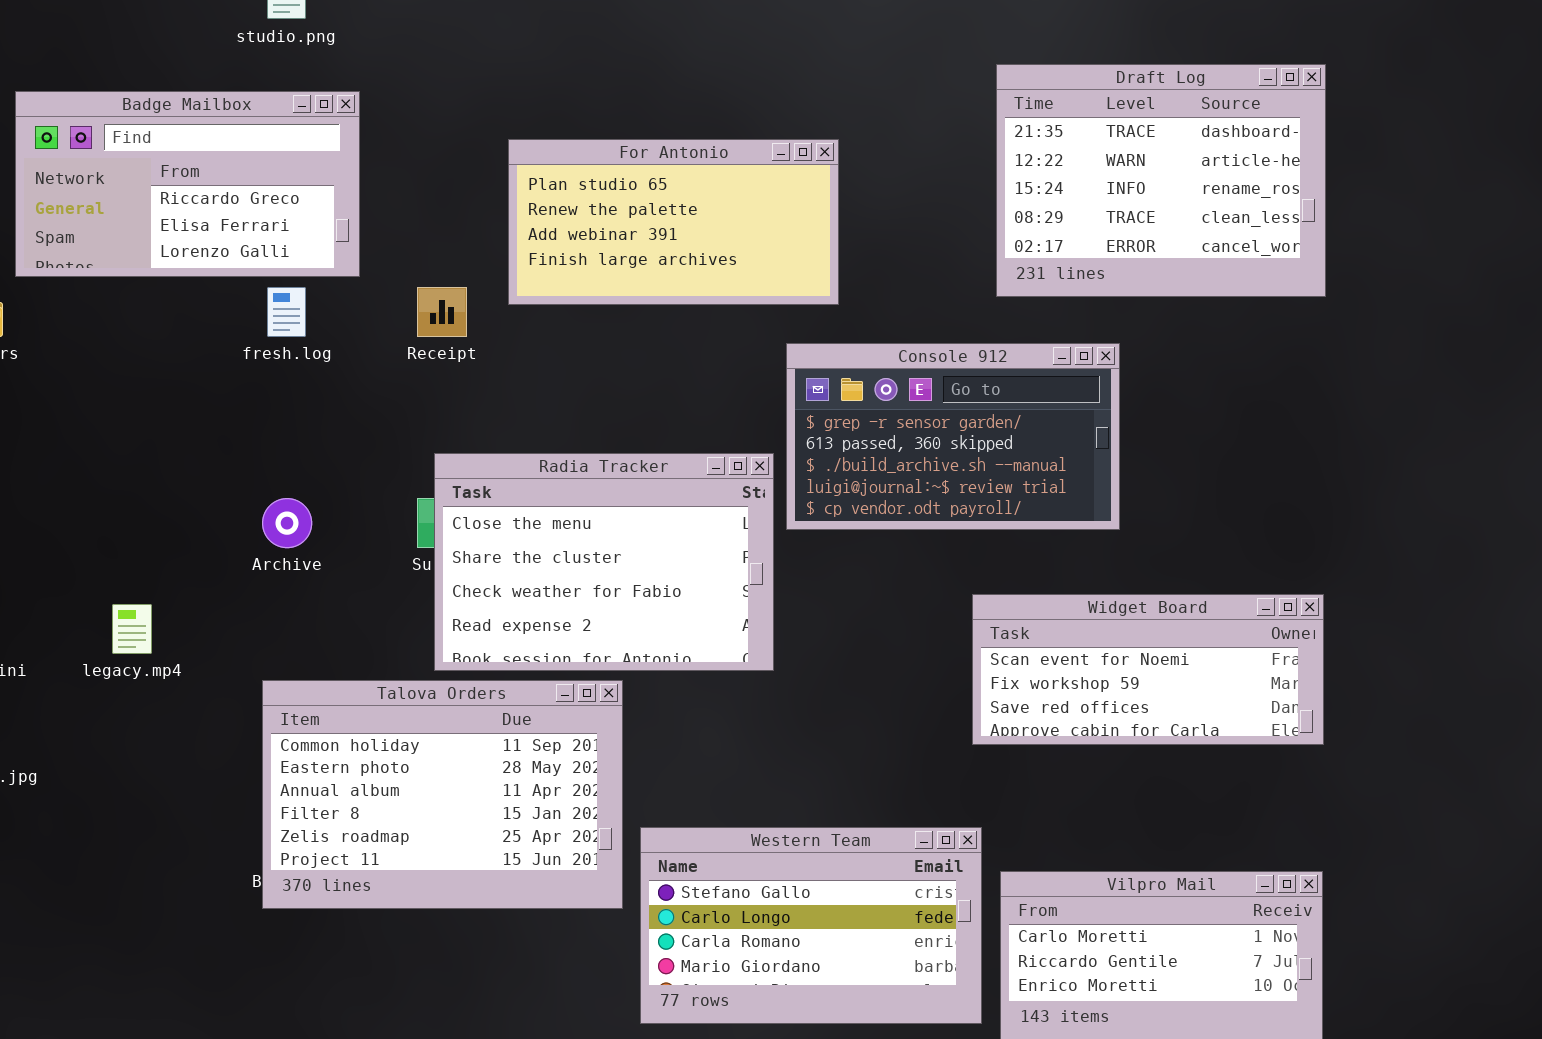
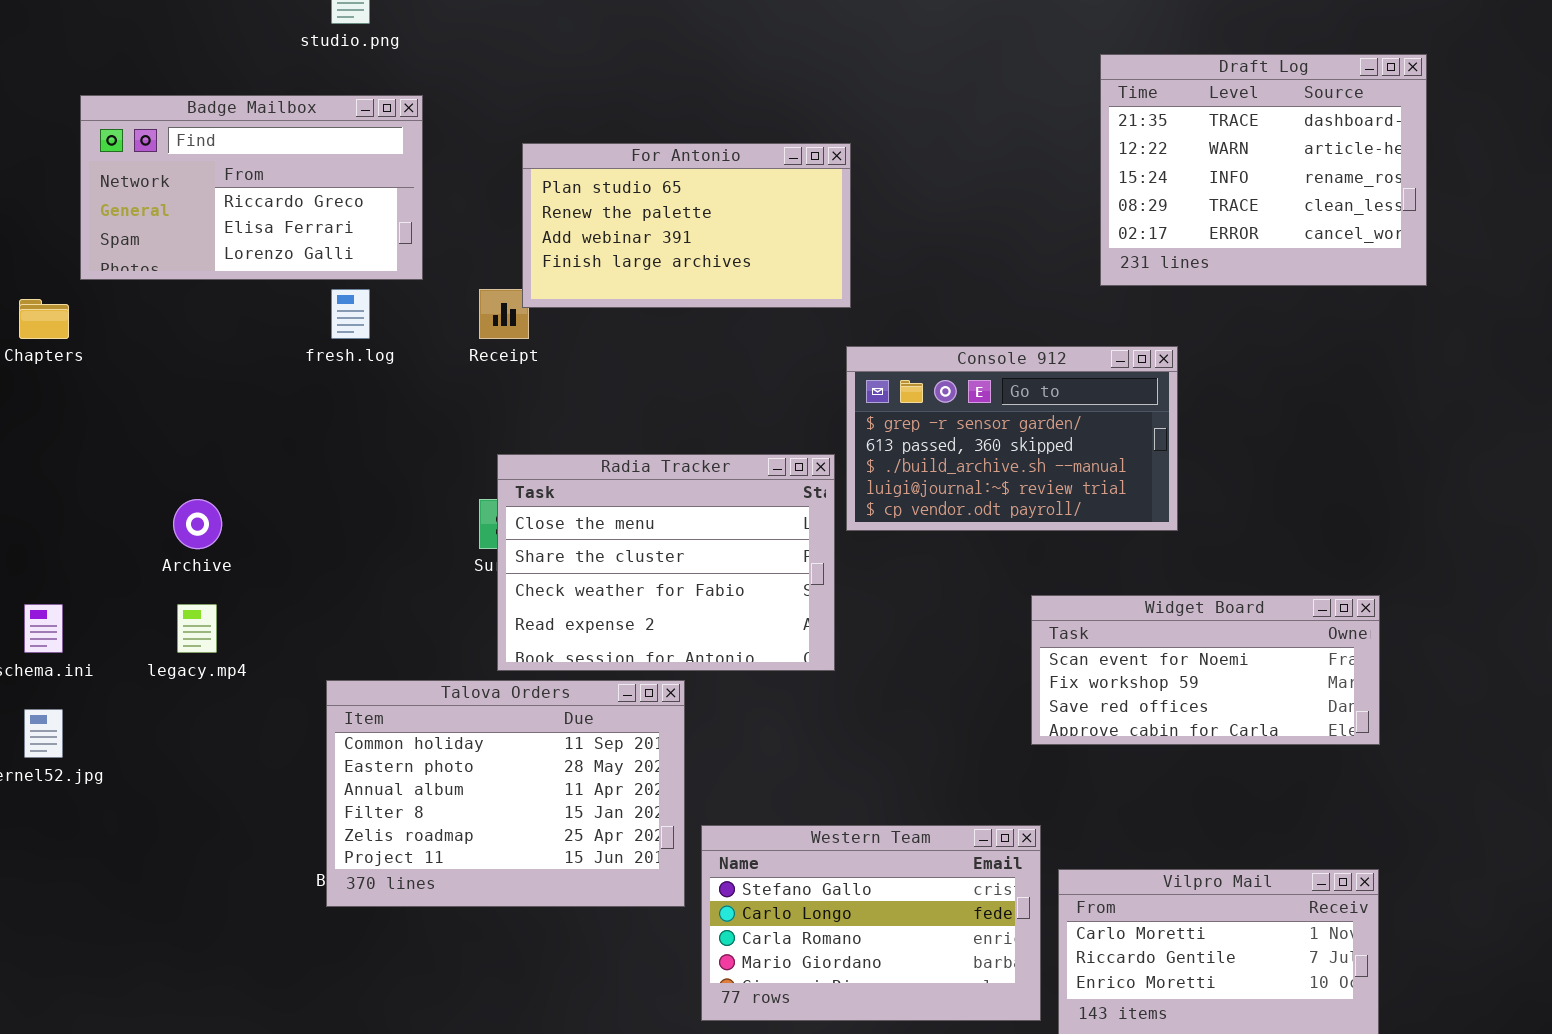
Draft Log: [996,64,1326,297] -> [1100,54,1427,286], moved
For Antonio: [508,139,839,305] -> [522,143,851,308], moved
Archive: [262,498,312,548] -> [173,499,222,549], moved

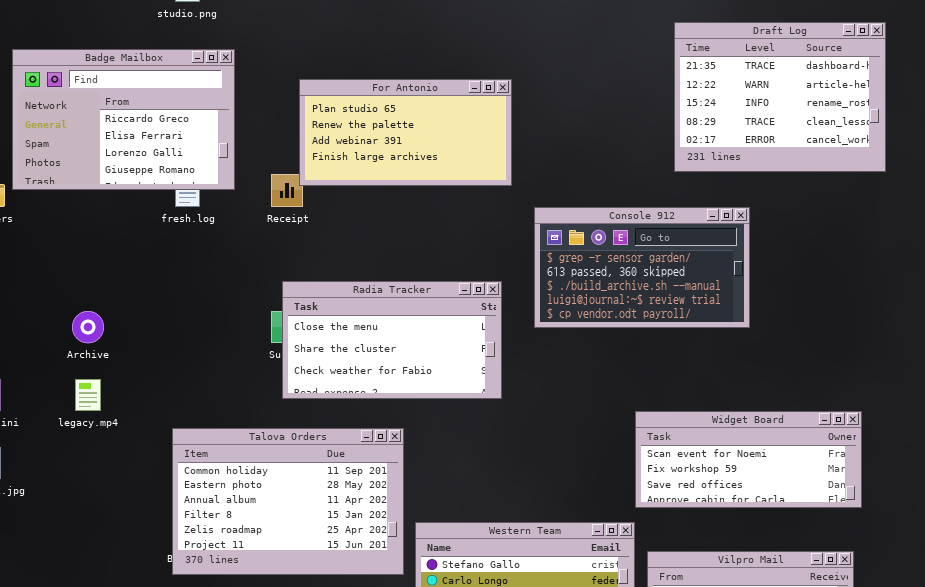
Badge Mailbox: [80,95,423,280] -> [12,49,235,190], resized
Console 912: [846,346,1178,531] -> [534,207,750,328], moved
Radia Tracker: [497,454,835,671] -> [282,281,502,399], resized
Widget Board: [1031,595,1380,745] -> [635,411,862,508], moved

